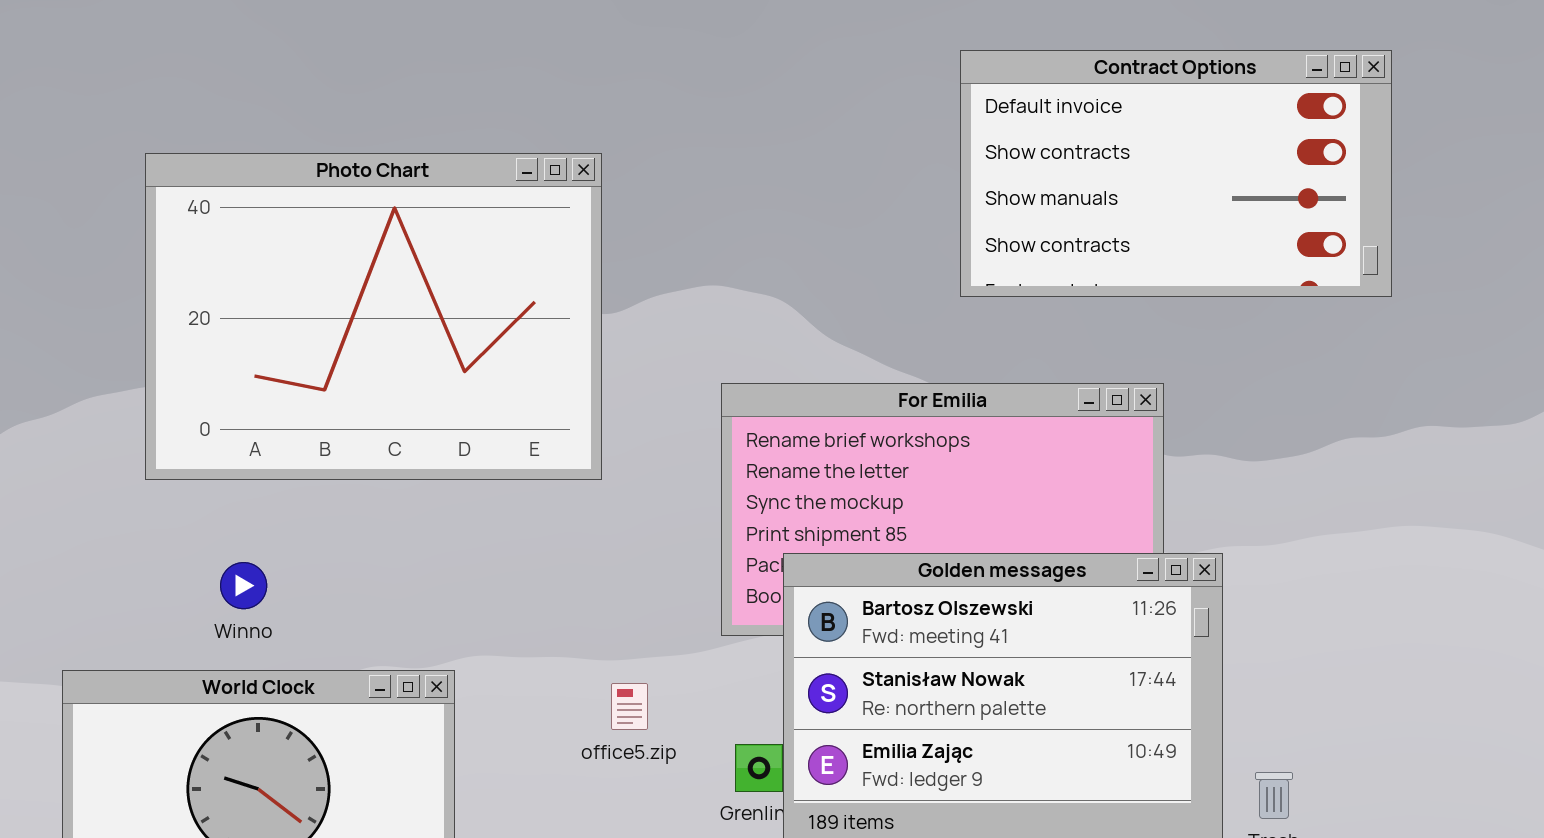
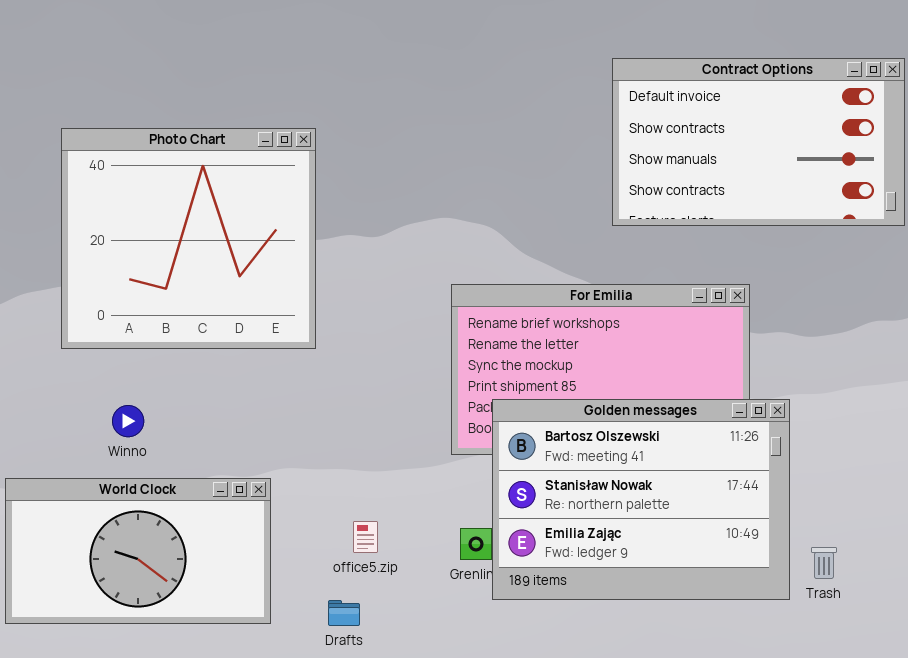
Photo Chart: [145,153,602,480] -> [61,128,316,349], resized
office5.zip: [611,683,648,730] -> [353,521,378,553], moved

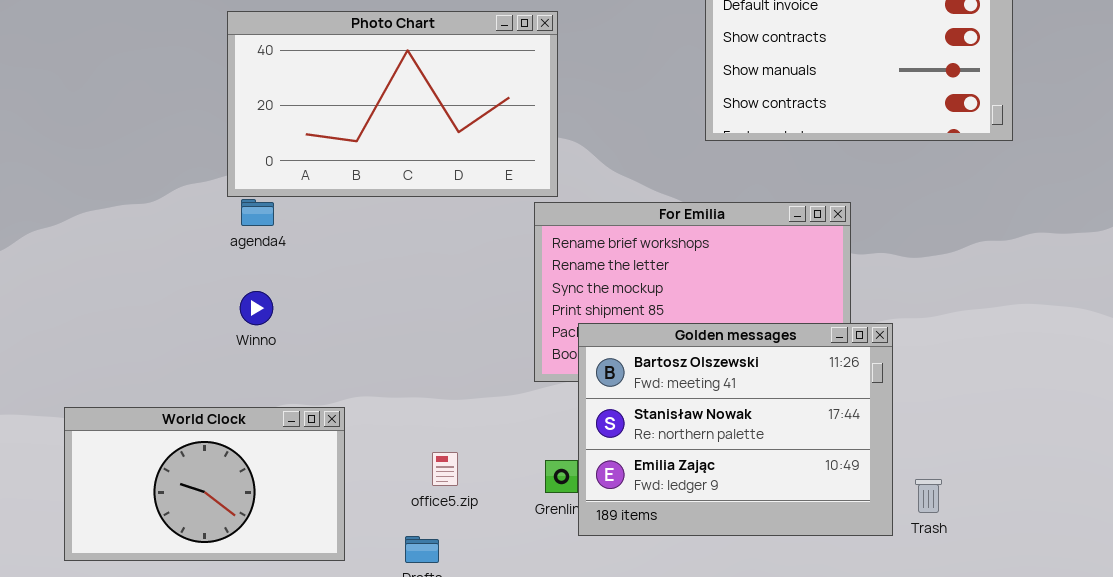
Photo Chart: [61,128,316,349] -> [227,11,558,197], moved, resized
Winno: [112,405,144,437] -> [240,291,273,325], moved

